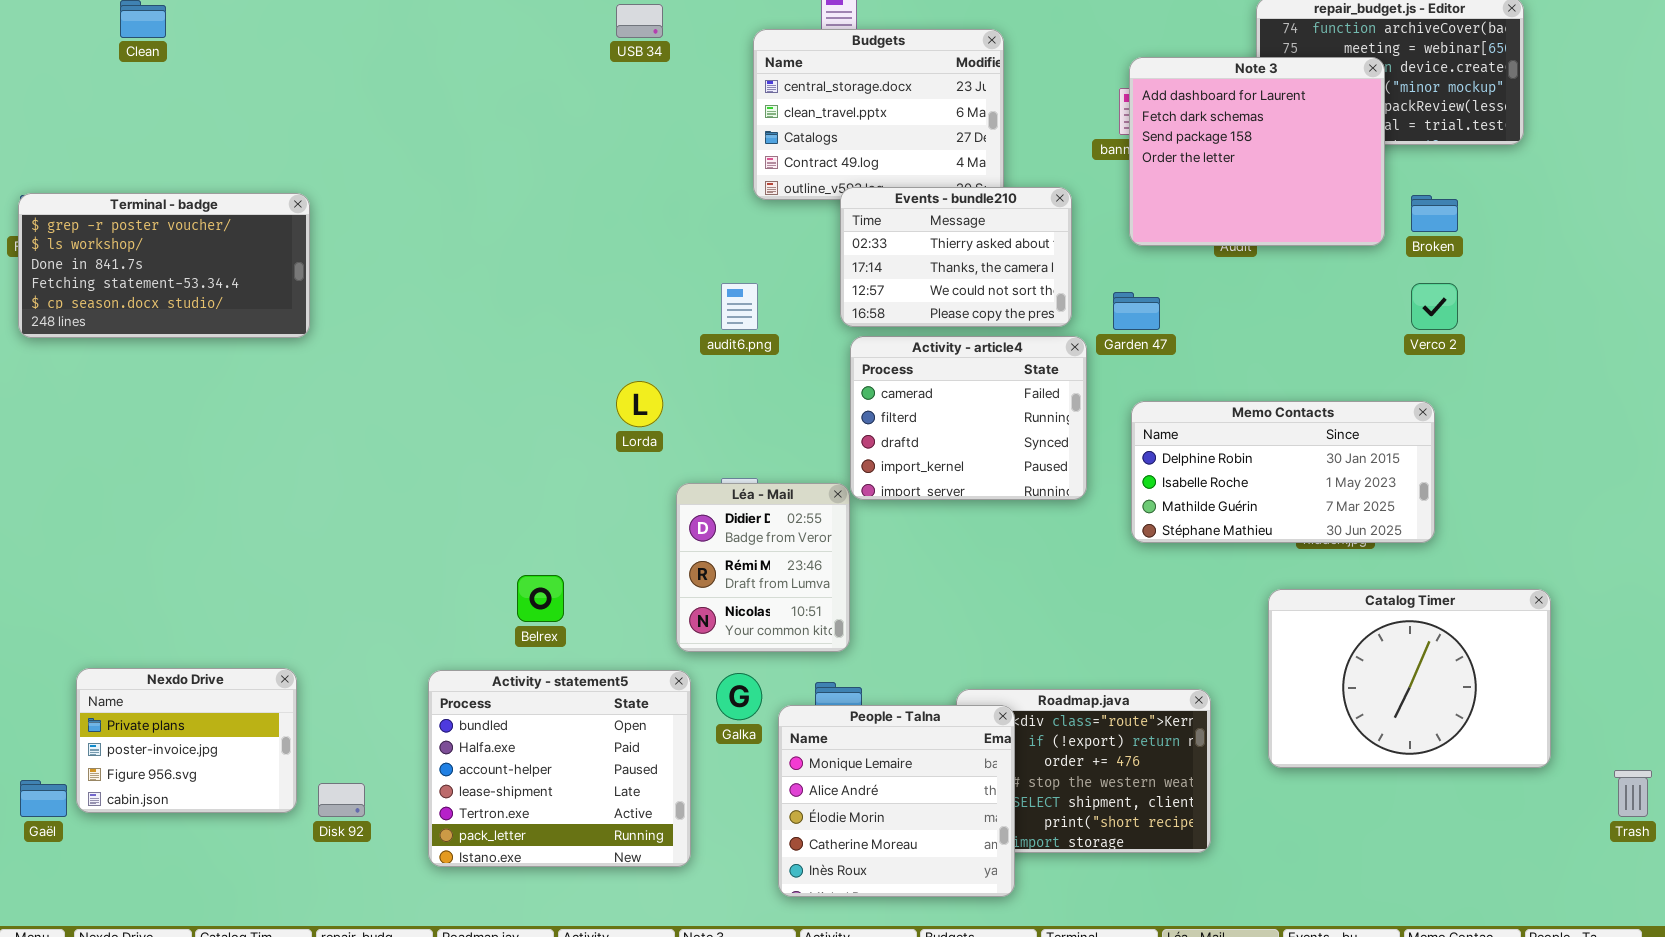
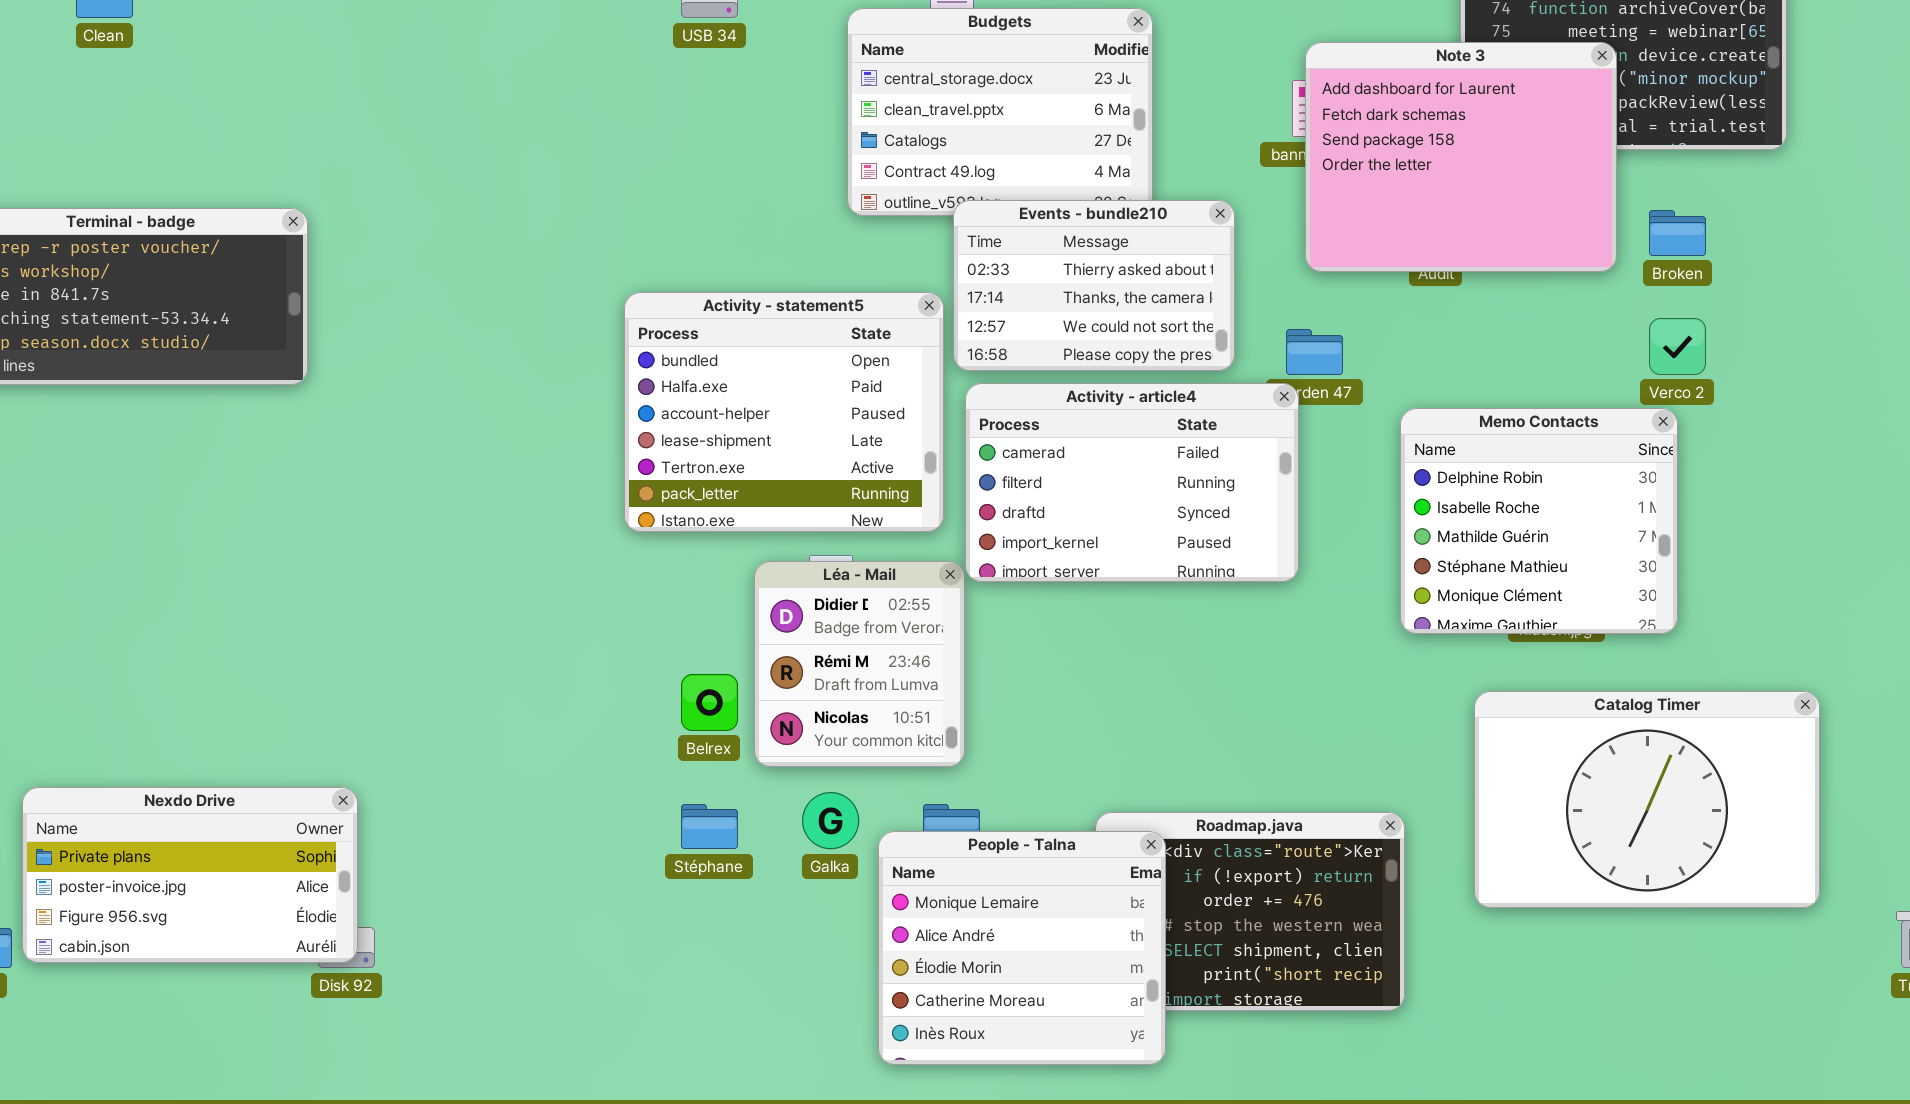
Activity - article4: [850,336,1087,500] -> [965,383,1299,582], resized
Memo Contacts: [1131,401,1435,543] -> [1400,408,1678,634], resized
Belrex: [517,575,564,622] -> [681,674,738,731], moved
Nexdo Drive: [76,668,297,813] -> [22,787,358,963], resized
Activity - statement5: [428,670,691,867] -> [624,292,944,532], moved

